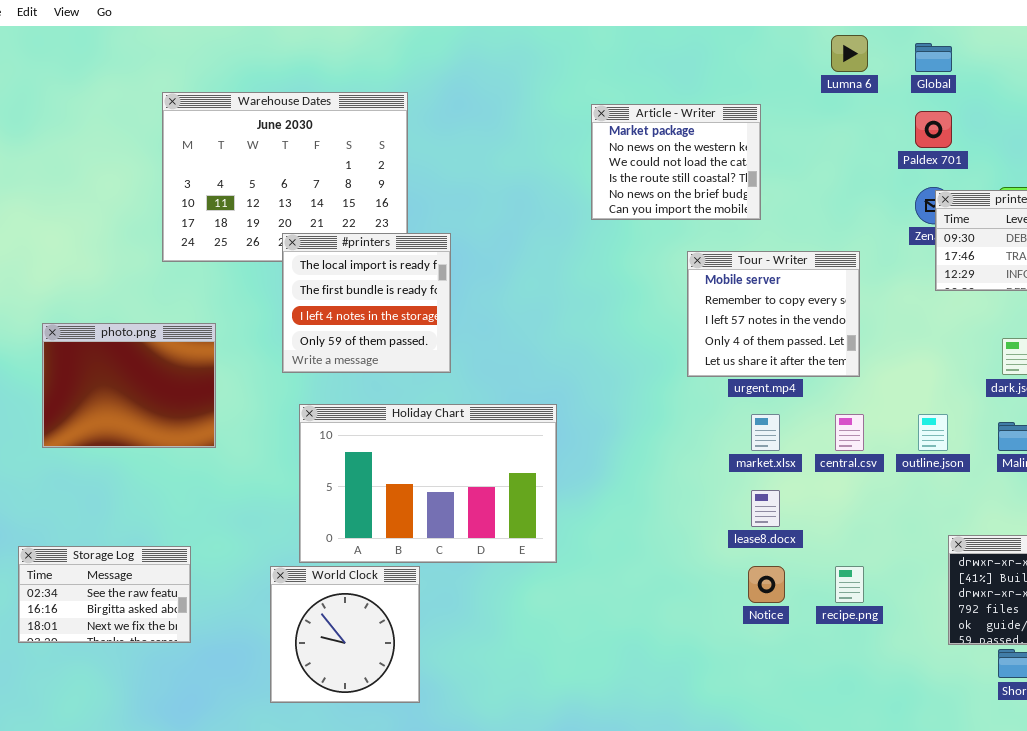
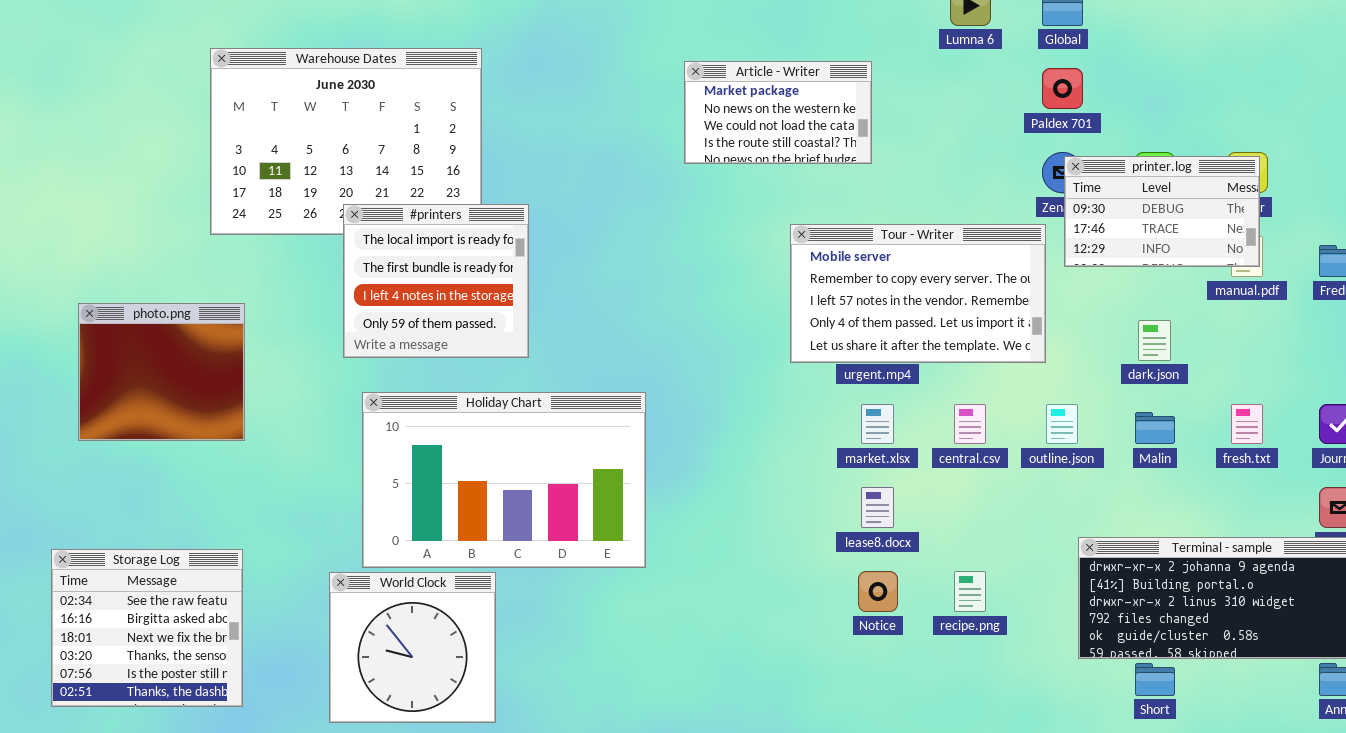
Article - Writer: [591,104,761,220] -> [684,61,872,164], resized
Tour - Writer: [687,251,860,377] -> [790,224,1046,363], resized
photo.png: [42,323,216,448] -> [78,303,245,441], resized
Storage Log: [18,546,191,643] -> [51,549,243,707], resized

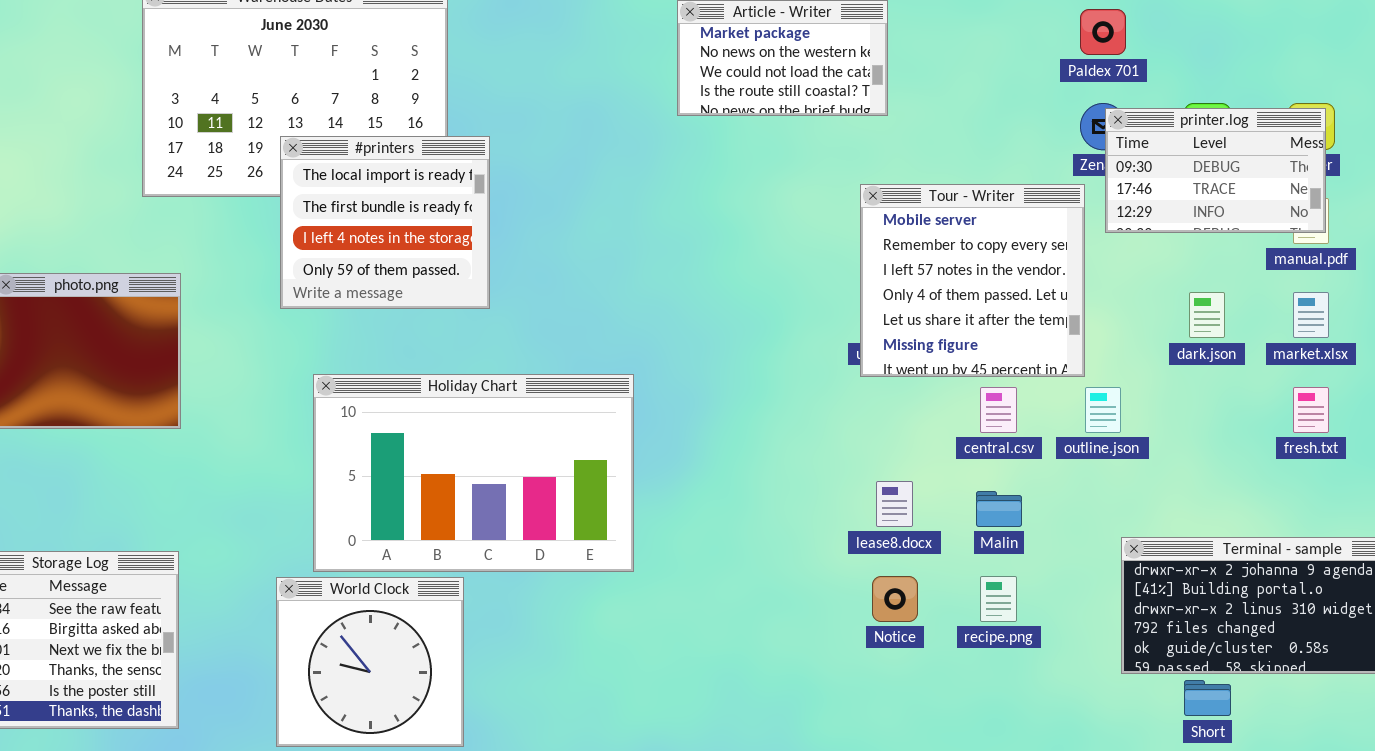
#printers: [343,204,529,358] -> [280,136,490,309], moved
Tour - Writer: [790,224,1046,363] -> [860,184,1085,377], resized
market.xlsx: [861,404,894,444] -> [1293,292,1329,338], moved
Malin: [1135,412,1175,444] -> [976,491,1022,527], moved

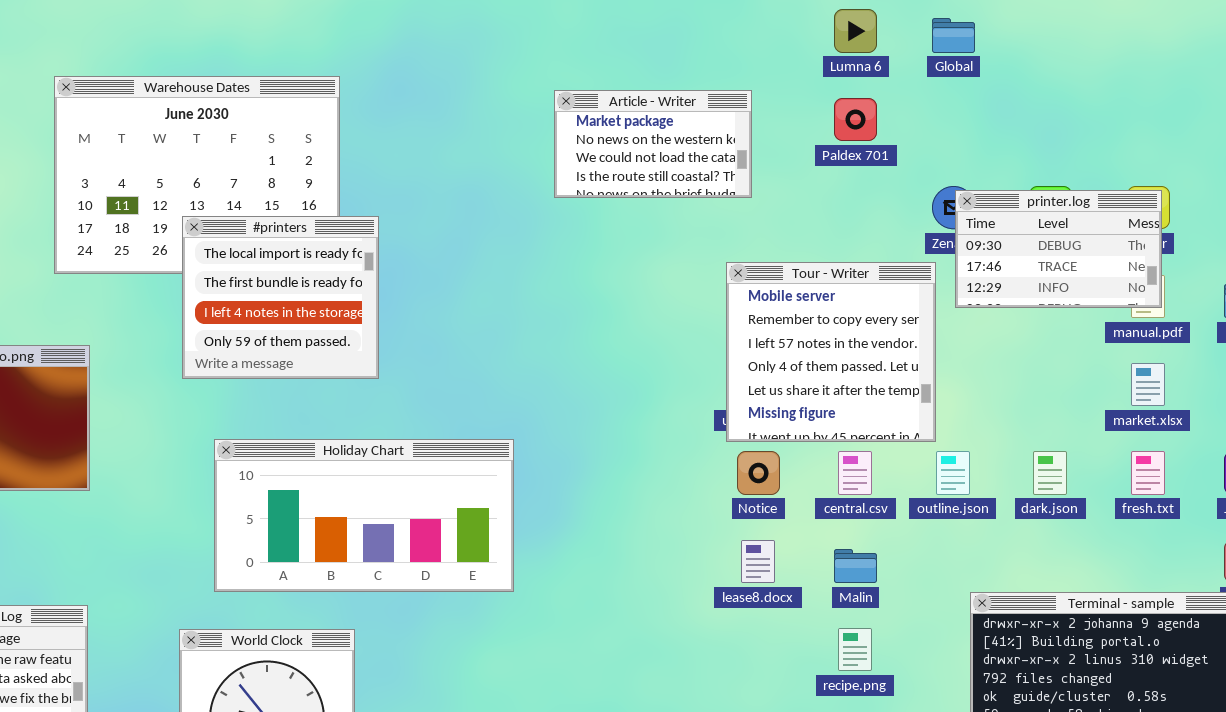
Paldex 701: [1080,9,1126,55] -> [834,98,877,141], moved
dark.json: [1189,292,1225,338] -> [1033,451,1067,495], moved
Holiday Chart: [313,374,634,572] -> [214,439,514,592], resized
Notice: [872,576,918,622] -> [737,451,780,495], moved

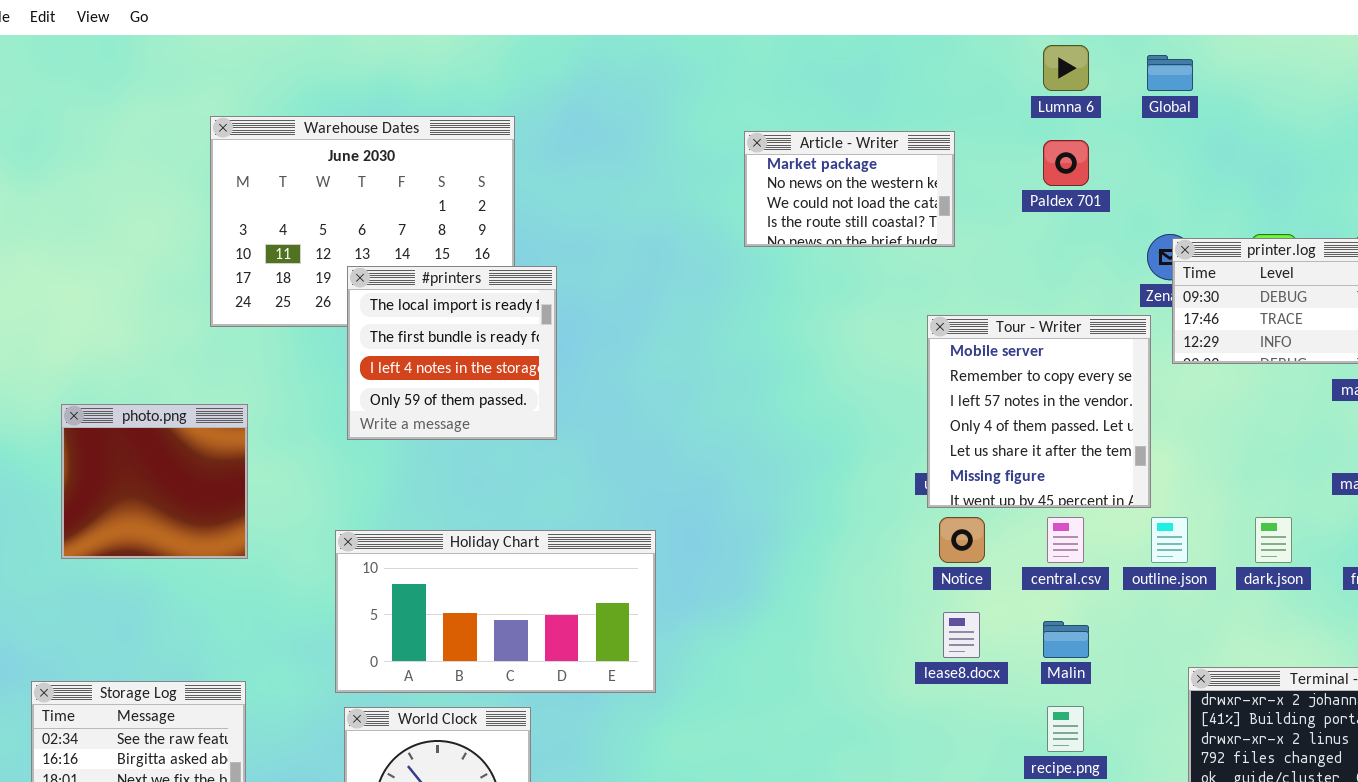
Holiday Chart: [214,439,514,592] -> [335,530,656,693], moved

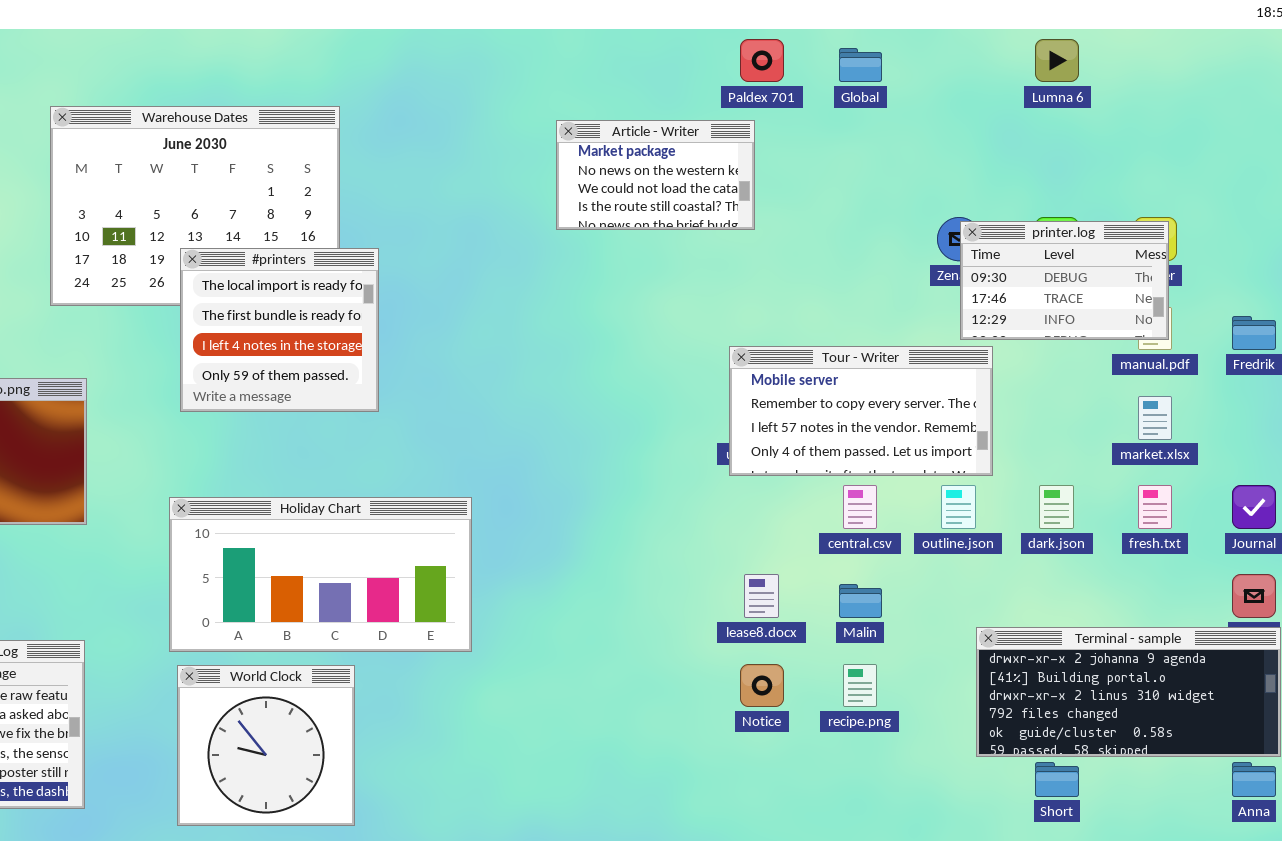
Lumna 6: [1043,45,1089,91] -> [1035,39,1079,82], moved
Global: [1147,55,1193,91] -> [839,48,882,82], moved
Paldex 701: [1043,140,1089,186] -> [740,39,784,82], moved
Tour - Writer: [927,315,1151,508] -> [729,346,993,476], resized
Notice: [939,517,985,563] -> [740,664,784,707], moved

